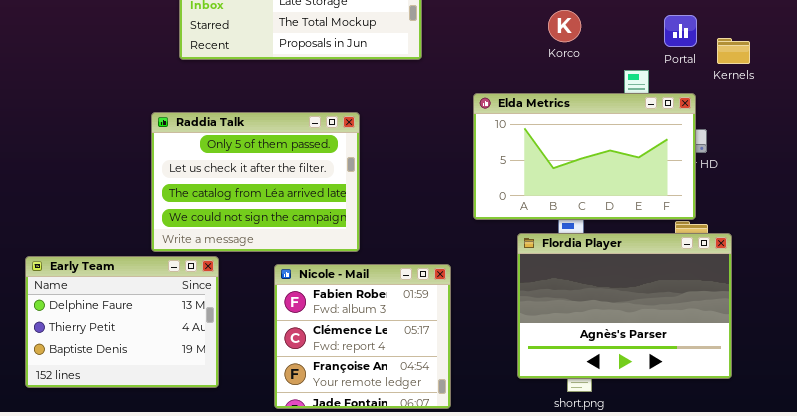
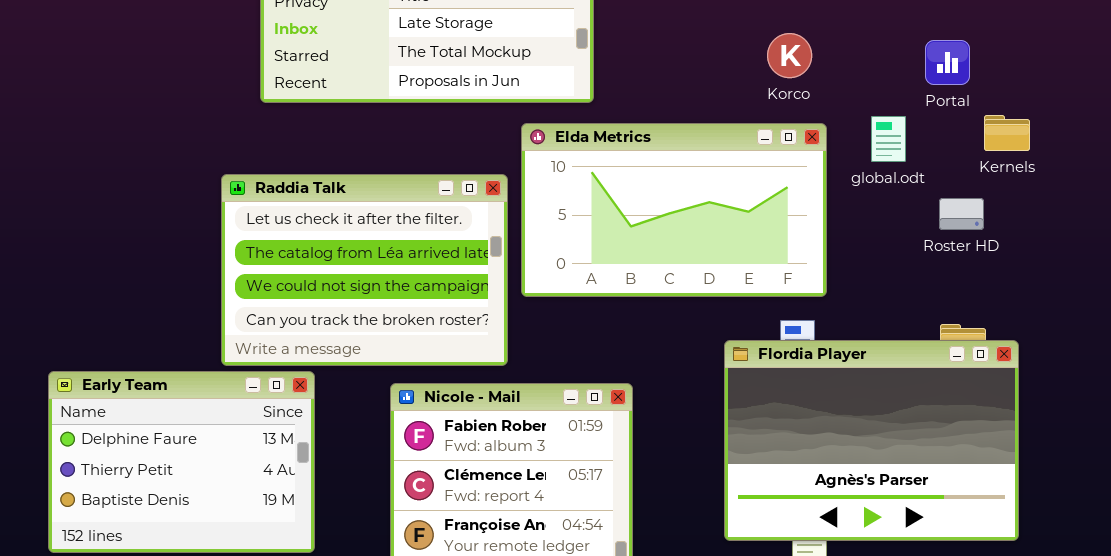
Kernels: [717,38,750,64] -> [984,115,1030,151], moved
Elda Metrics: [473,93,696,220] -> [521,123,827,297], moved
Raddia Talk: [151,112,360,252] -> [221,174,508,366], scrolled down 1 row

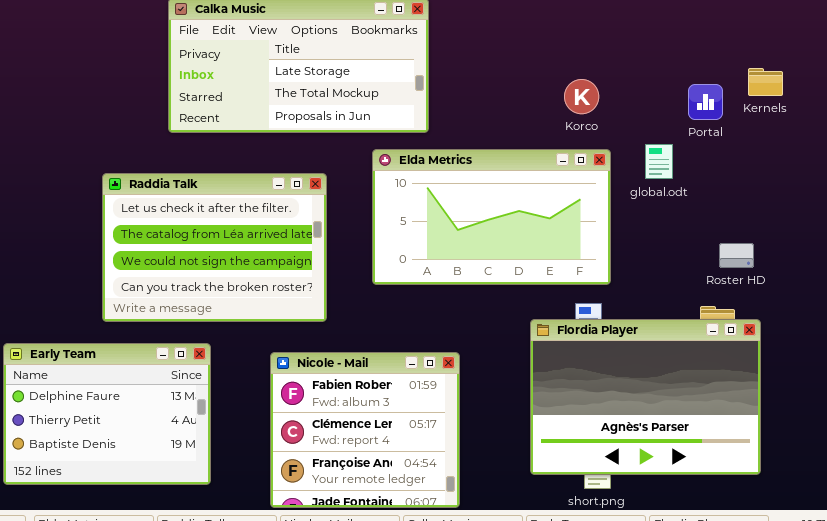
Kernels: [984,115,1030,151] -> [748,68,783,96], moved
Raddia Talk: [221,174,508,366] -> [102,173,327,322], moved
Roster HD: [939,198,984,230] -> [719,243,754,268], moved

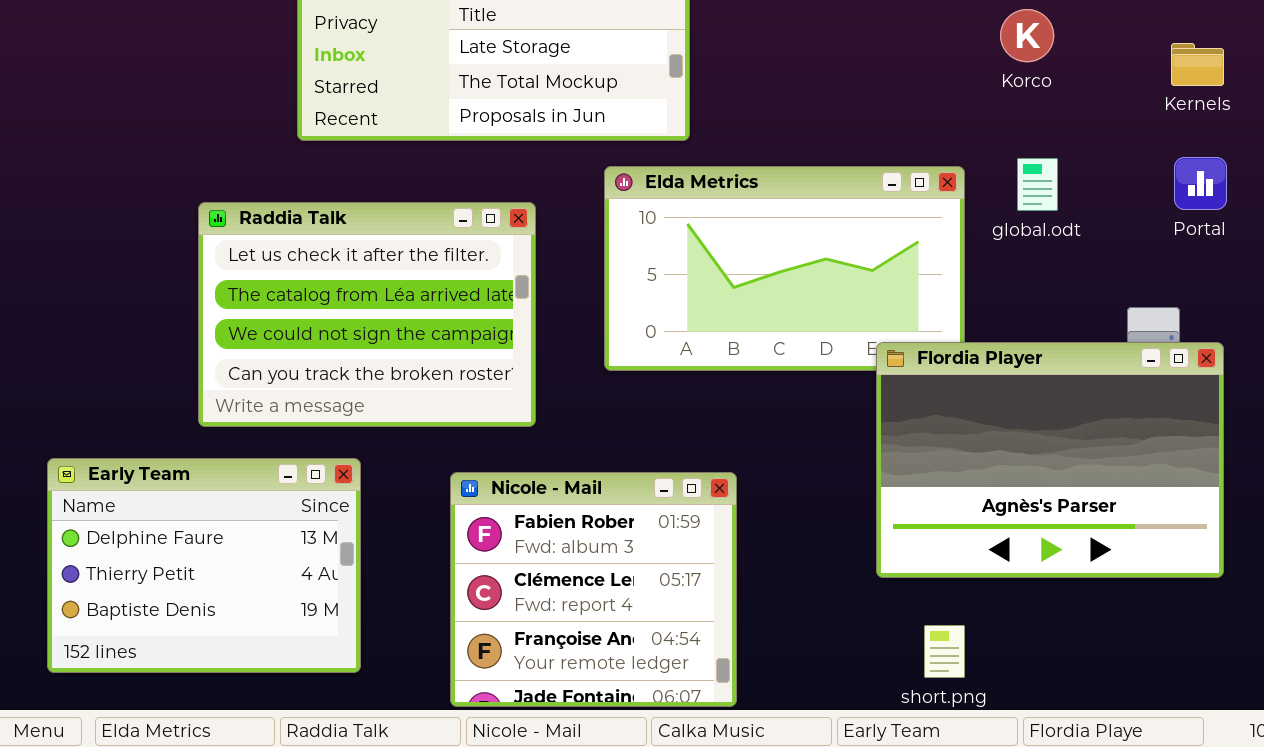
Korco: [564,79,599,114] -> [1000,9,1054,62], moved
Portal: [688,84,723,120] -> [1174,157,1227,210], moved
Flordia Player: [530,319,761,475] -> [876,342,1224,578], moved

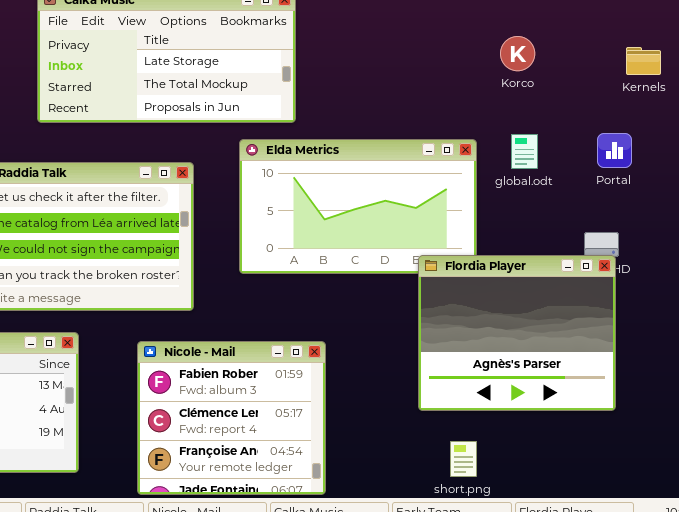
Kernels: [1171,43,1224,86] -> [626,47,661,75], moved
Portal: [1174,157,1227,210] -> [597,133,632,168], moved
Flordia Player: [876,342,1224,578] -> [418,255,616,411], resized

